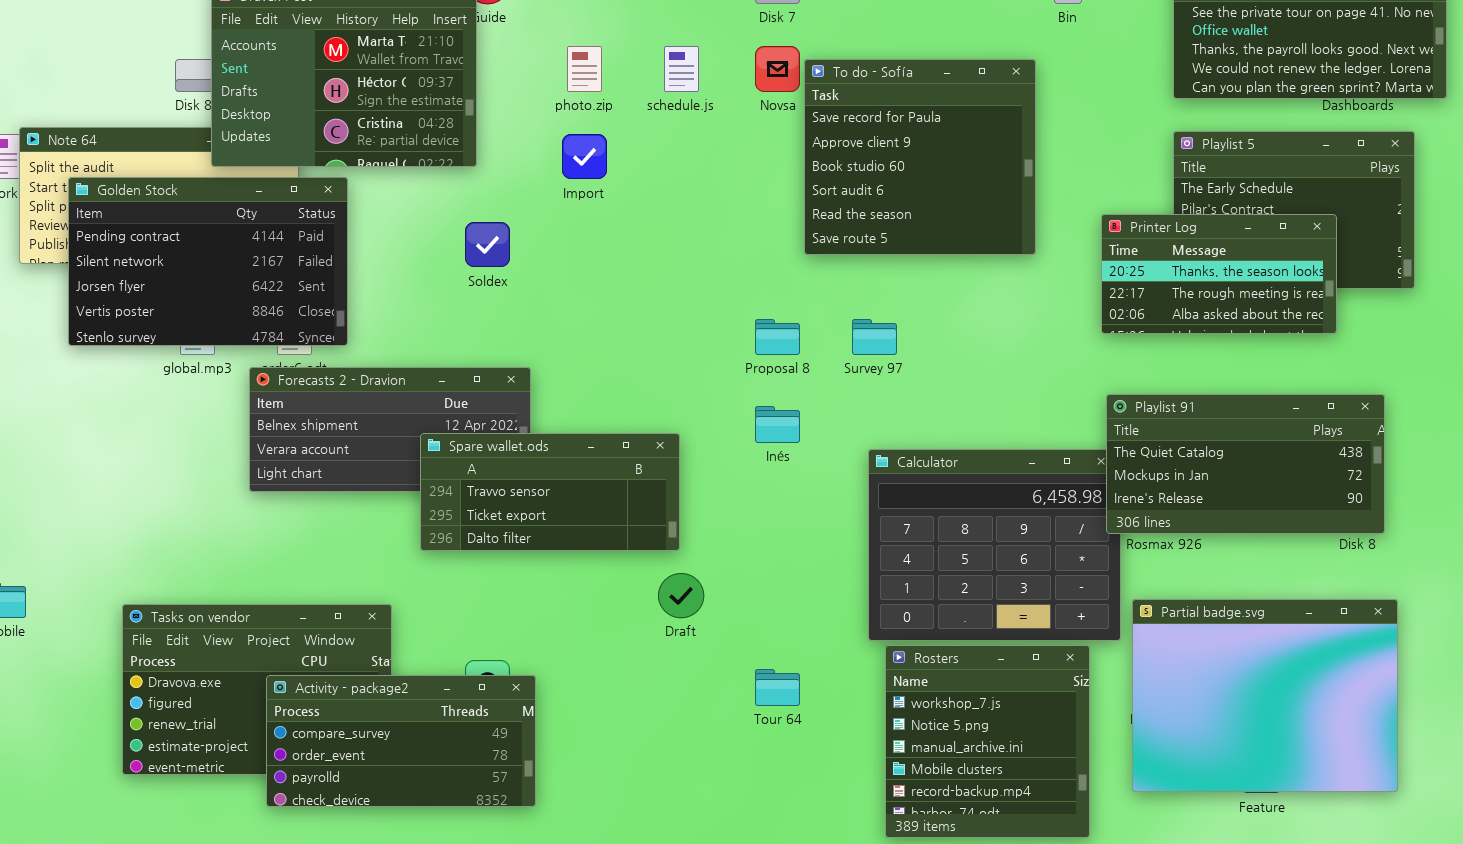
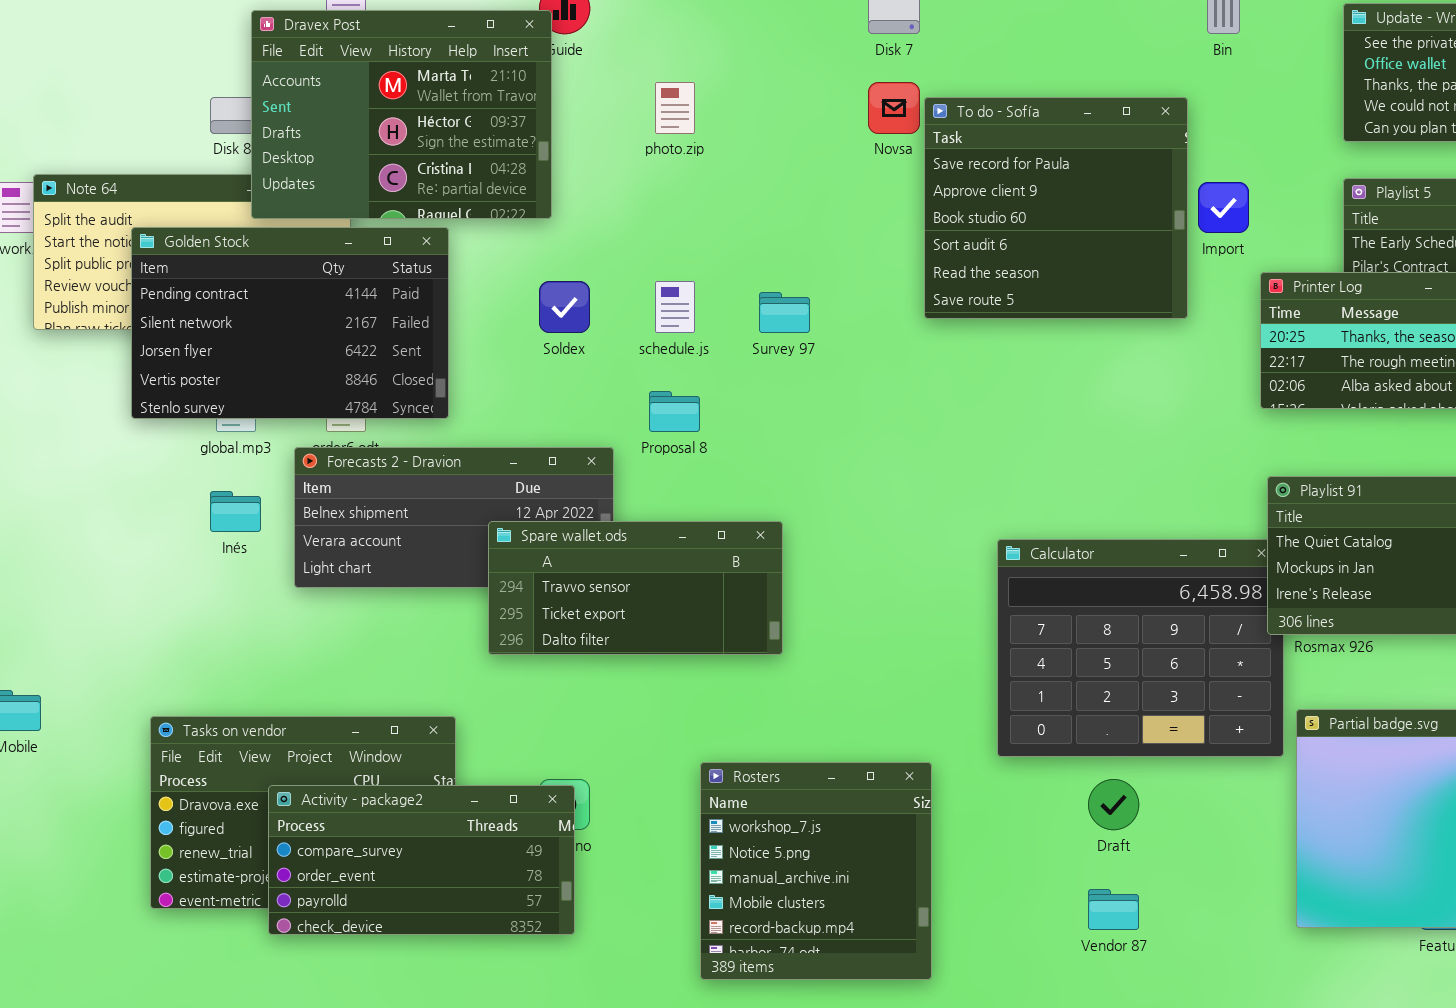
schedule.js: [664,46,699,92] -> [655,281,695,333], moved
Import: [562,134,607,179] -> [1198,182,1249,233], moved
Golden Stock: [68,177,348,346] -> [131,227,449,419], moved
Proposal 8: [755,319,800,355] -> [649,391,700,432], moved
Survey 97: [852,319,897,355] -> [759,292,810,333], moved
Inés: [755,406,800,443] -> [210,491,261,532], moved
Draft: [658,573,704,618] -> [1088,779,1139,830], moved
Rosters: [885,645,1090,838] -> [700,762,932,980], moved
Activity - package2: [266,675,536,807] -> [268,785,575,935], moved

